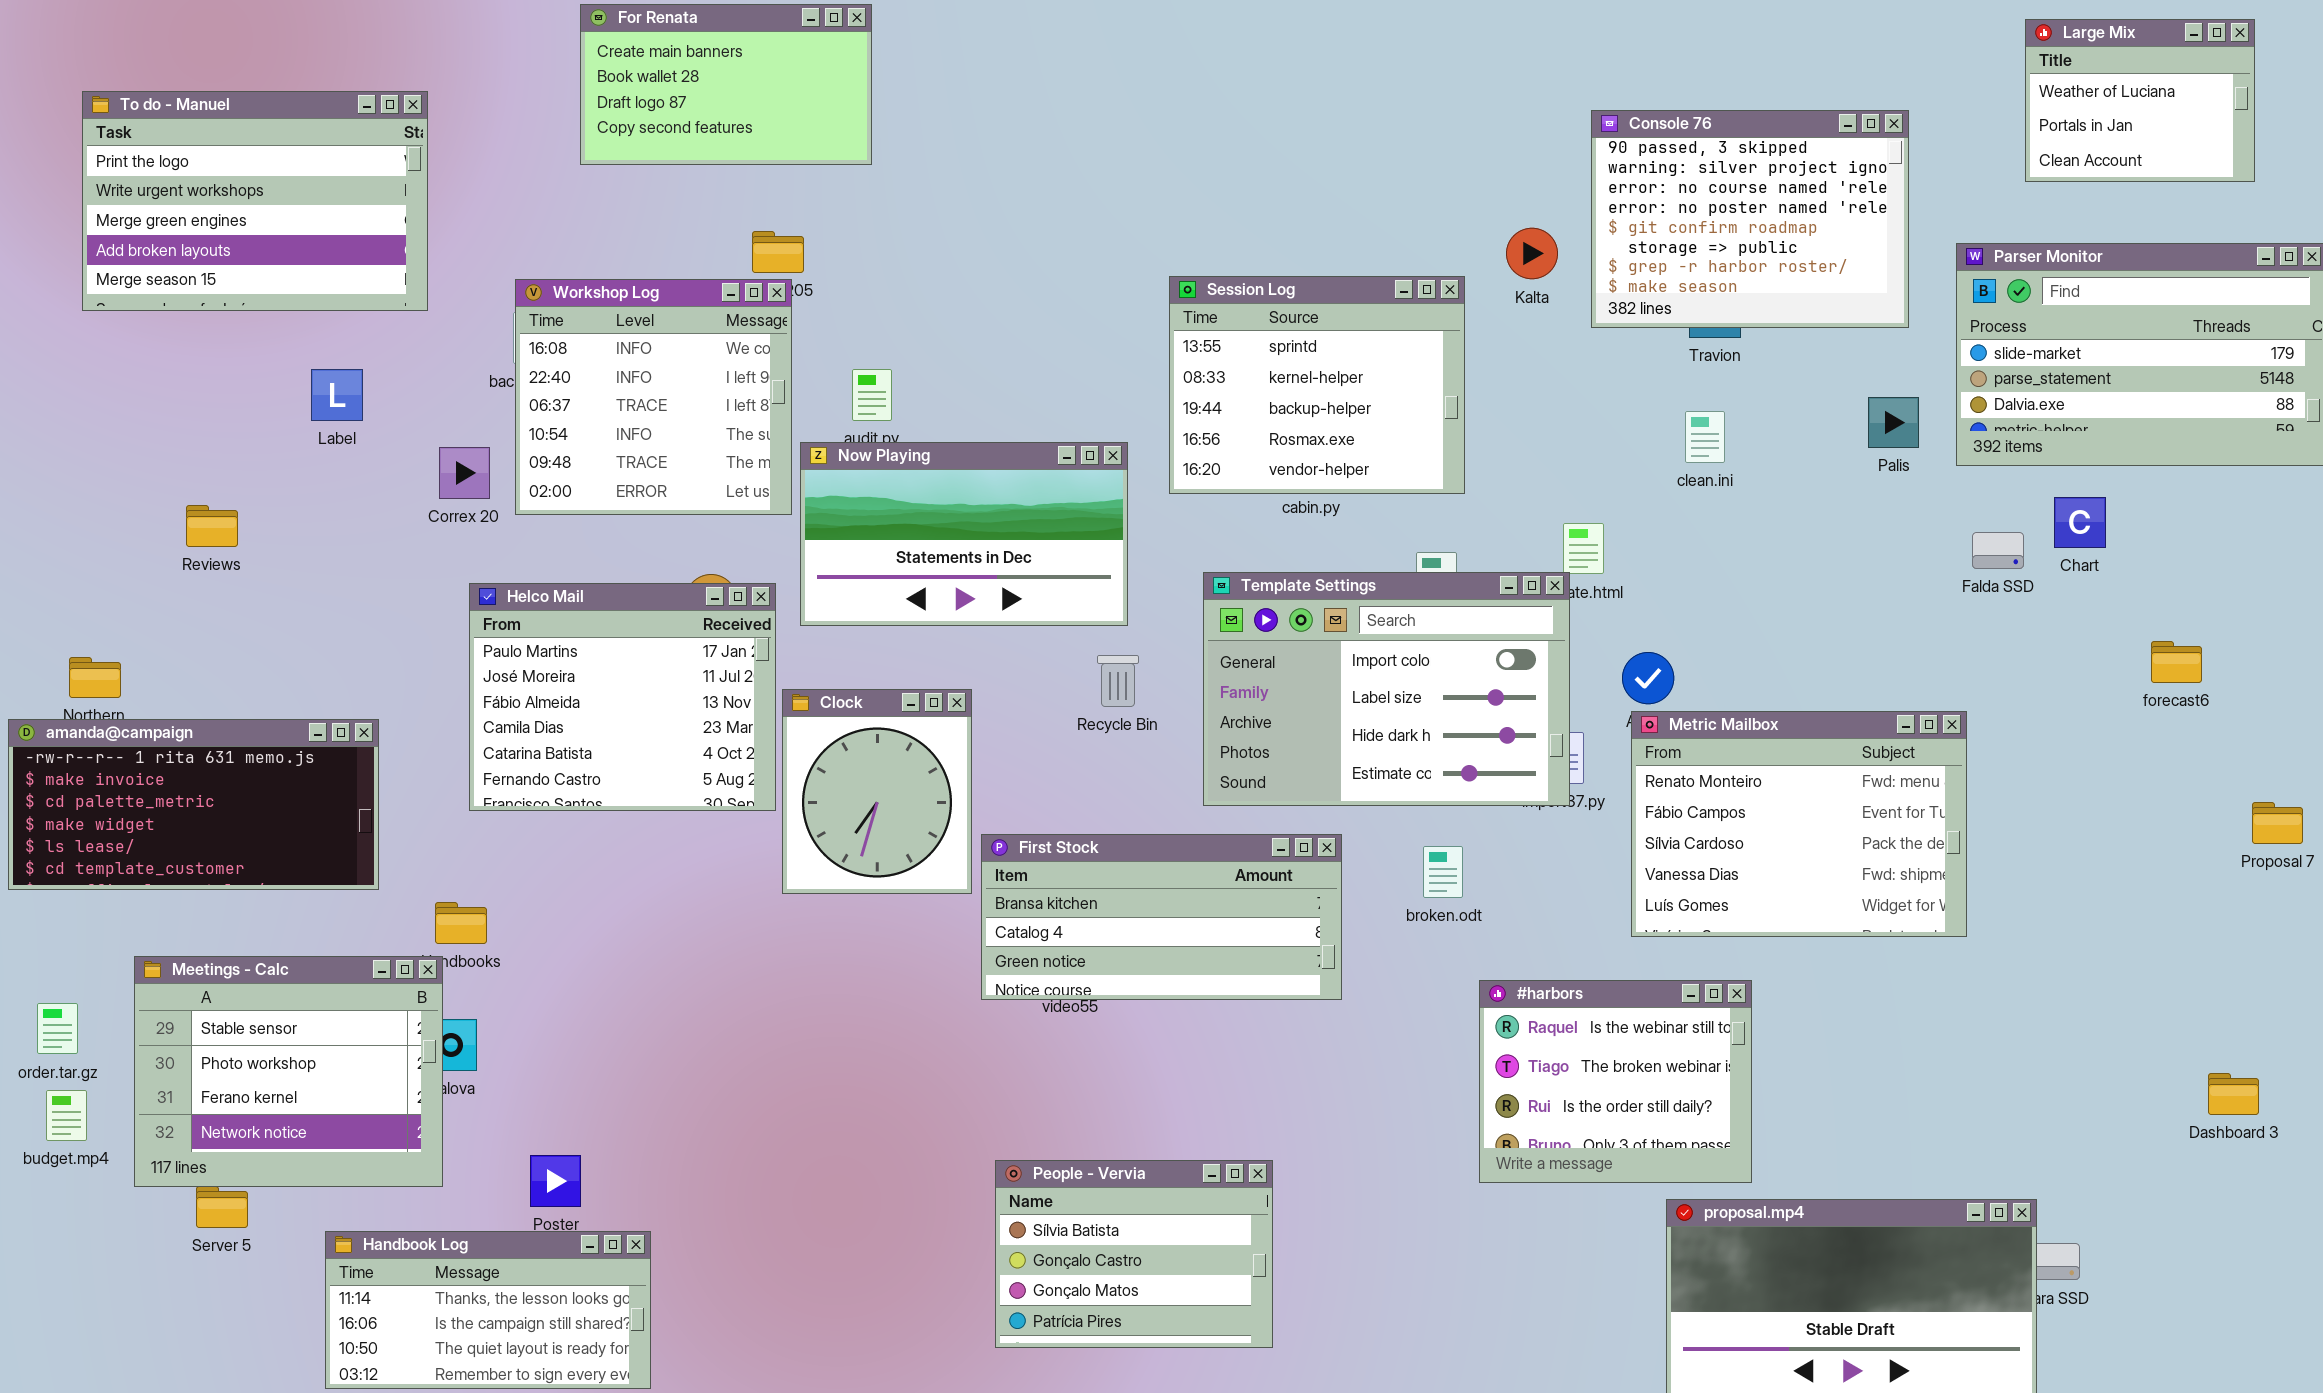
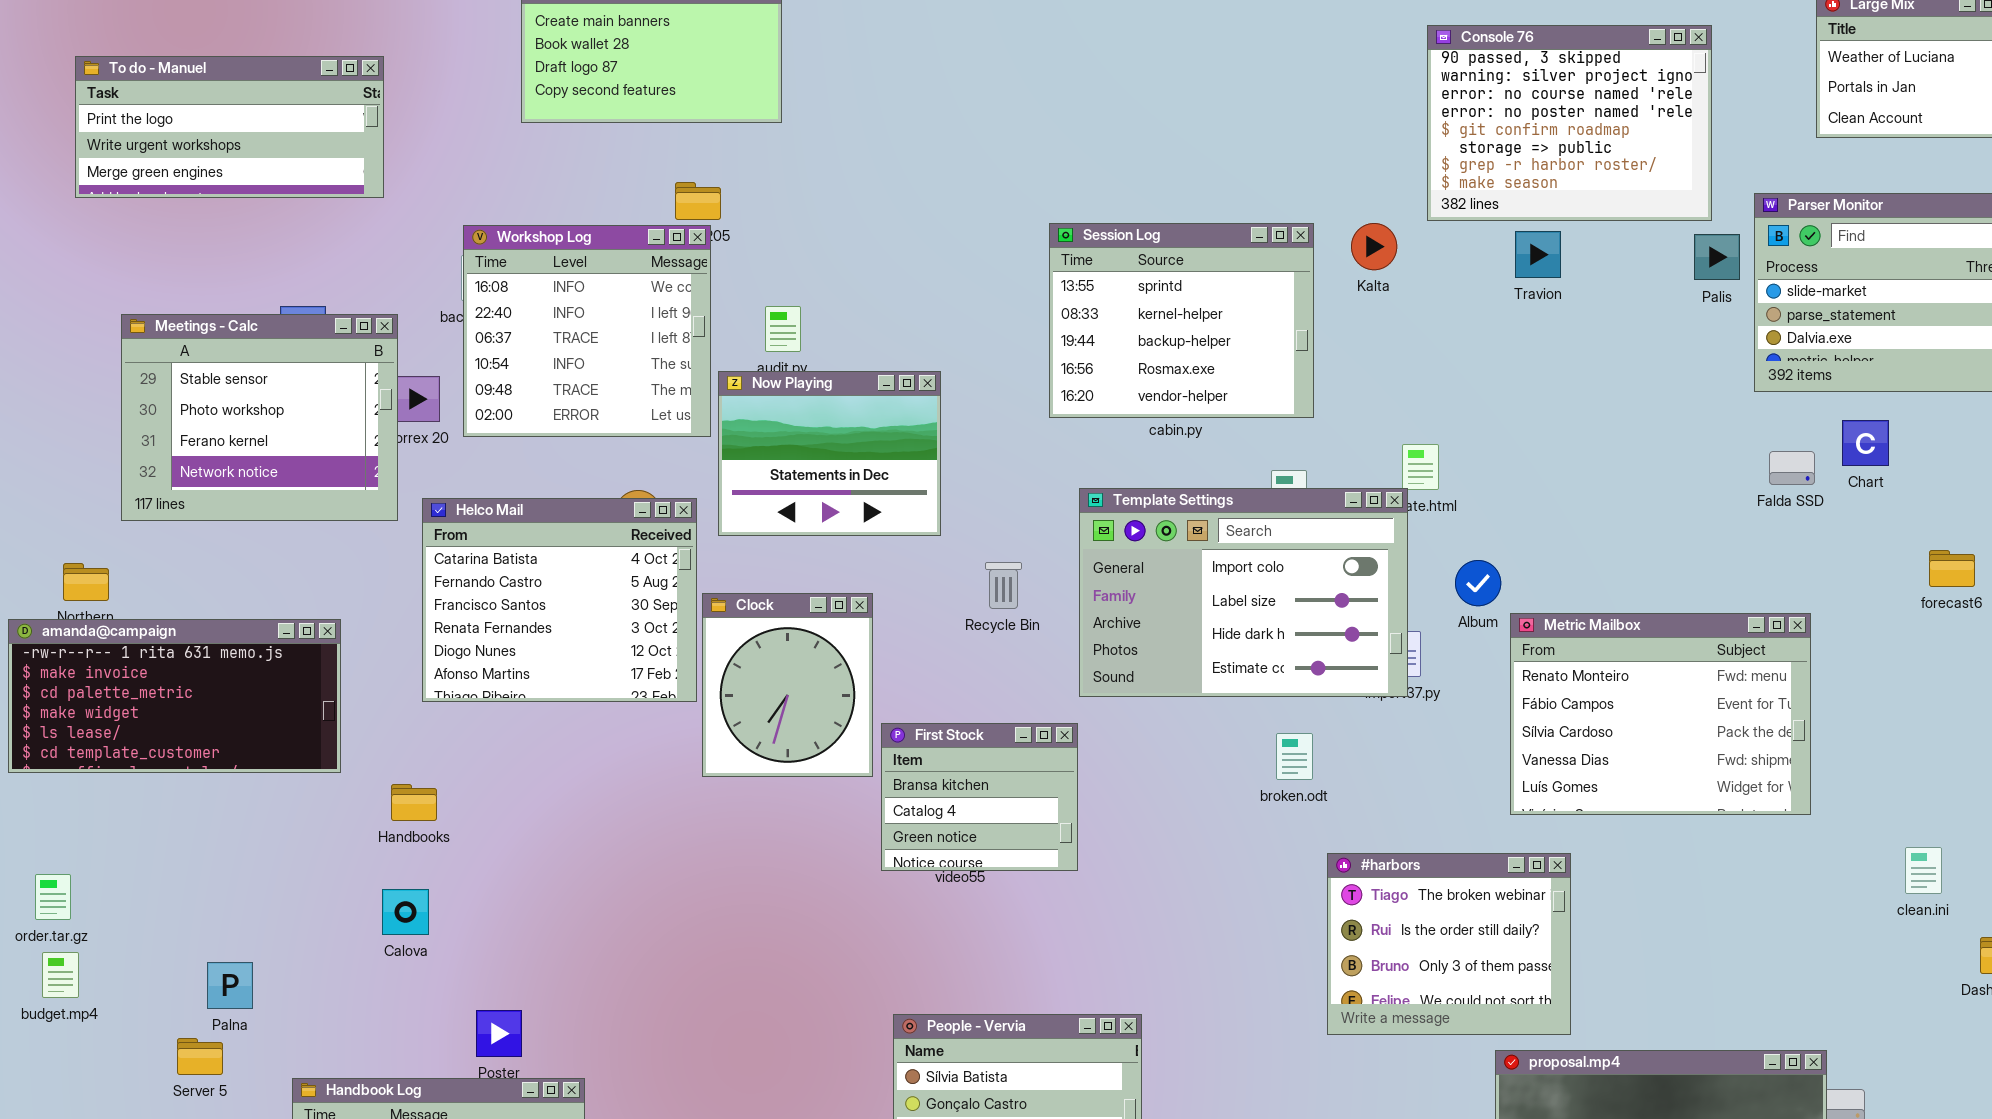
To do - Manuel: [82,91,428,311] -> [75,56,384,198], resized
Console 76: [1591,110,1909,328] -> [1427,25,1712,221], moved
Kalta: [1506,228,1558,279] -> [1351,223,1397,270], moved
Palis: [1868,397,1919,448] -> [1694,234,1740,280], moved
clean.ini: [1685,411,1725,463] -> [1905,847,1942,894], moved
Now Playing: [800,442,1128,626] -> [718,371,941,536], resized
Helco Mail: [469,583,776,811] -> [422,498,697,702], scrolled down 4 rows
Metric Mailbox: [1631,711,1967,937] -> [1510,613,1811,815], moved
First Stock: [981,834,1342,1000] -> [881,723,1078,871], resized
Meetings - Calc: [134,956,443,1187] -> [121,314,398,521], moved
#harbors: [1479,980,1752,1183] -> [1327,853,1571,1035], scrolled down 1 row

